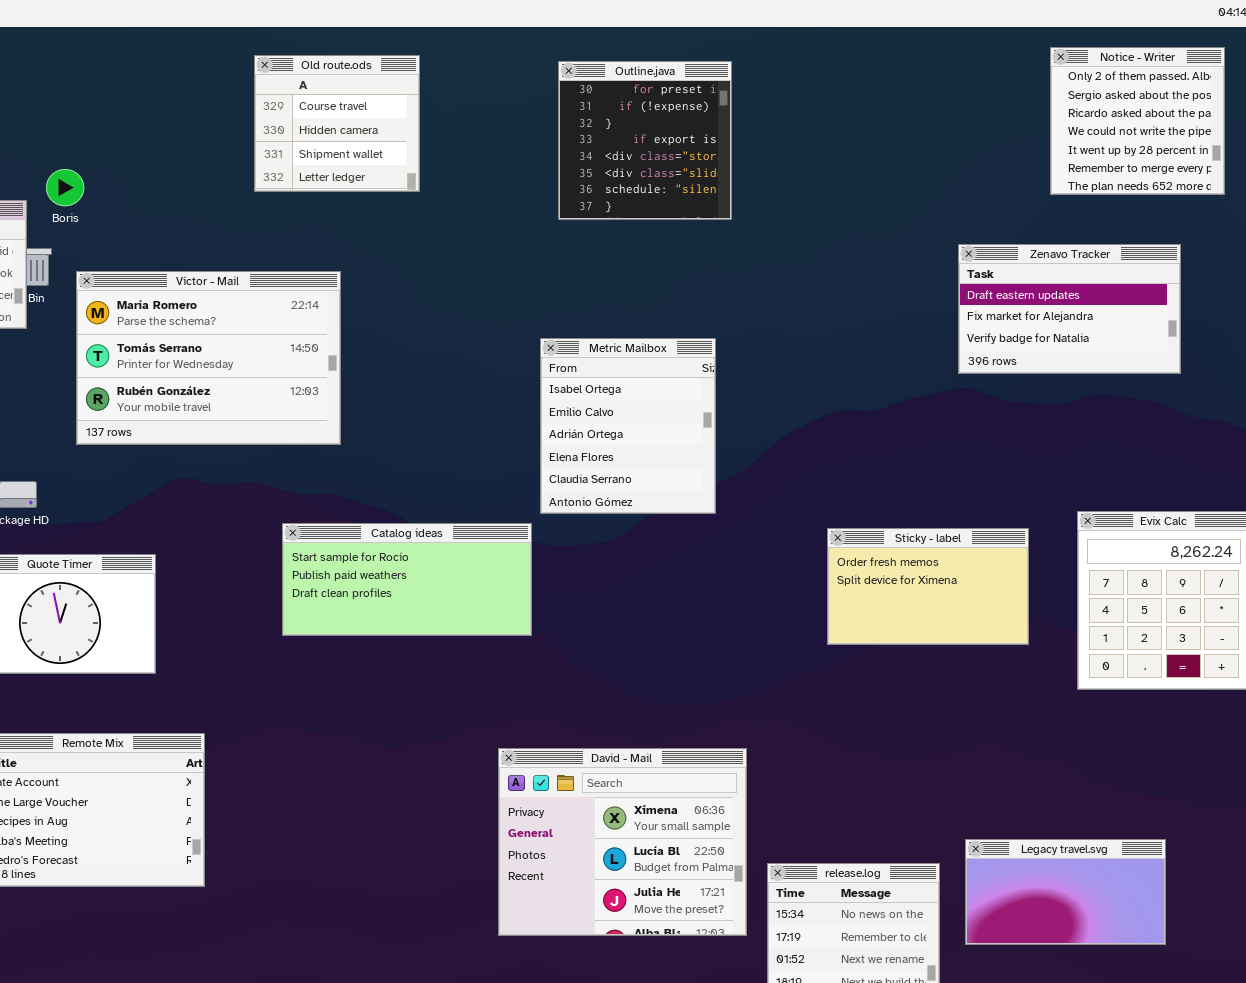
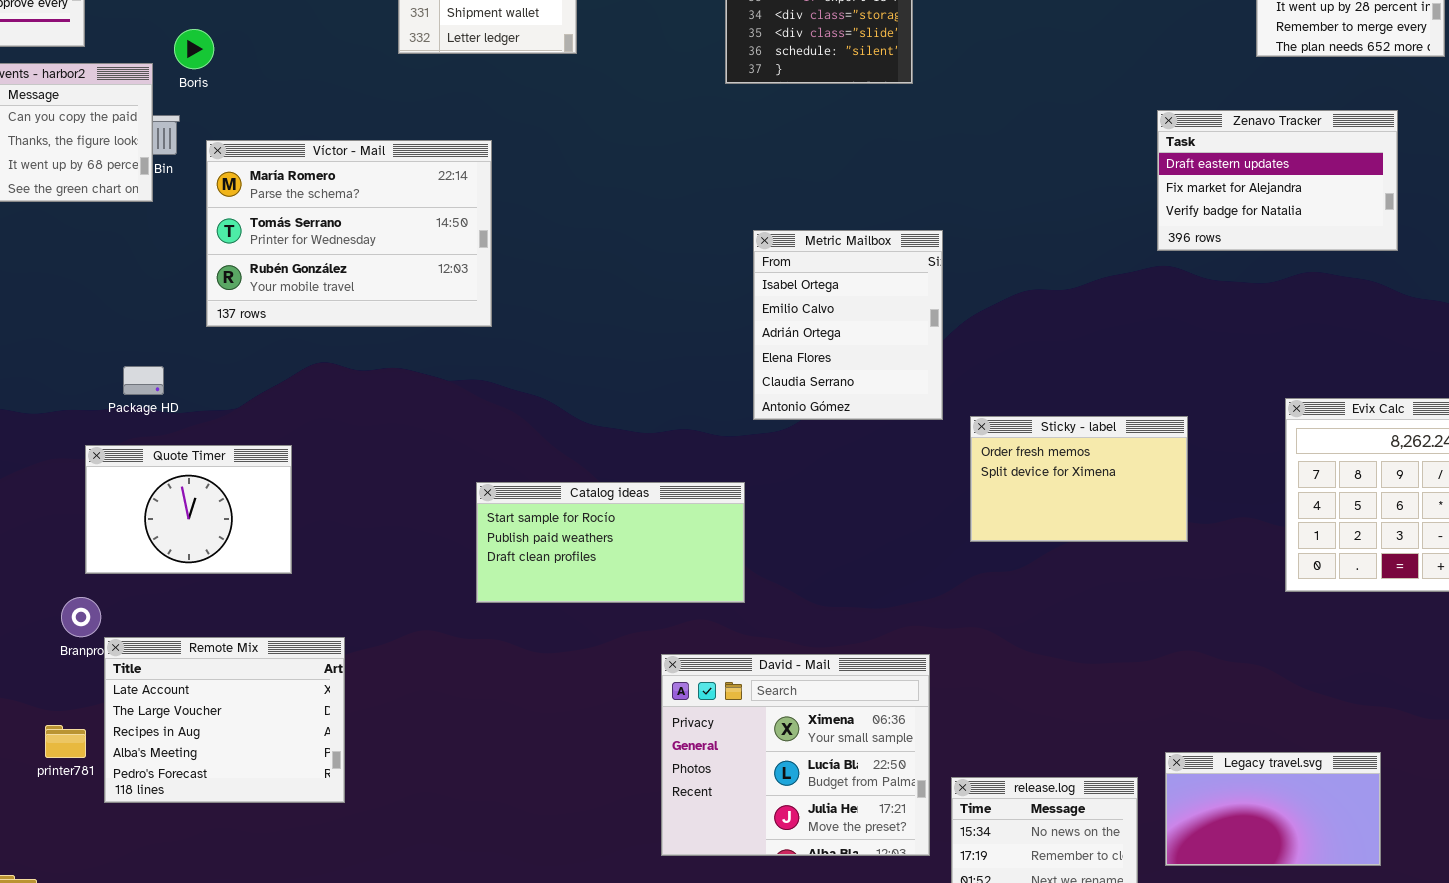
Metric Mailbox: [540,338,716,514] -> [753,230,943,420], moved
Catalog ideas: [282,523,532,636] -> [476,482,745,603], moved
Sticky - label: [827,528,1029,645] -> [970,416,1188,542], moved

